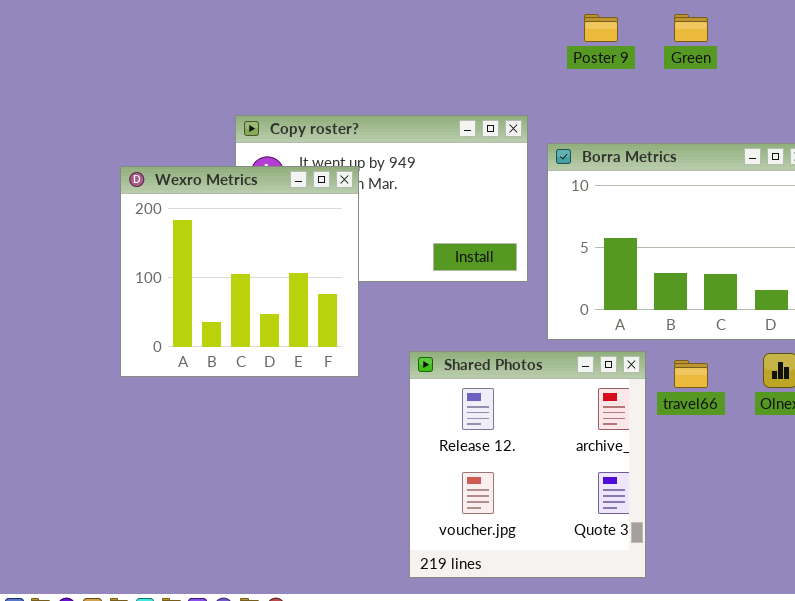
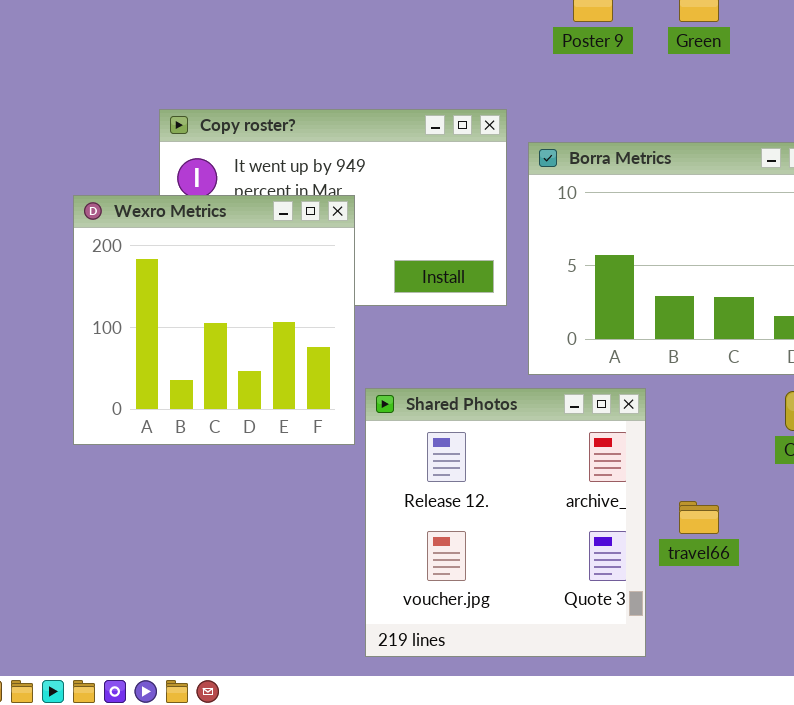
Wexro Metrics: [120,166,359,377] -> [73,195,355,445], moved
travel66: [674,360,708,388] -> [679,501,719,534], moved

